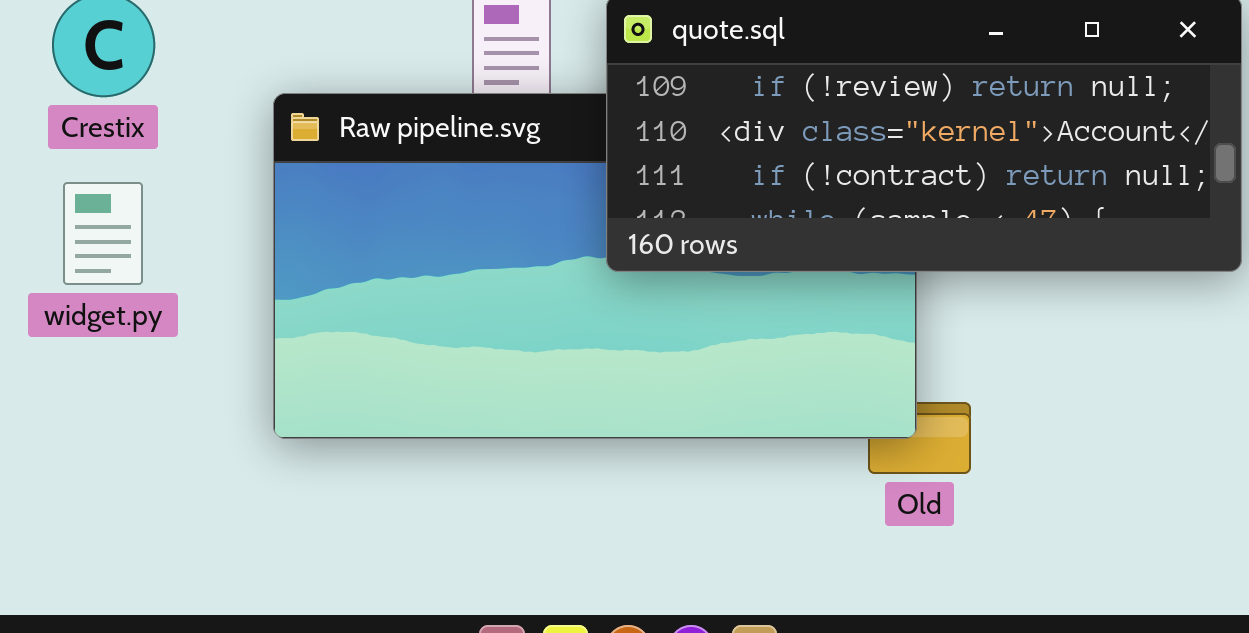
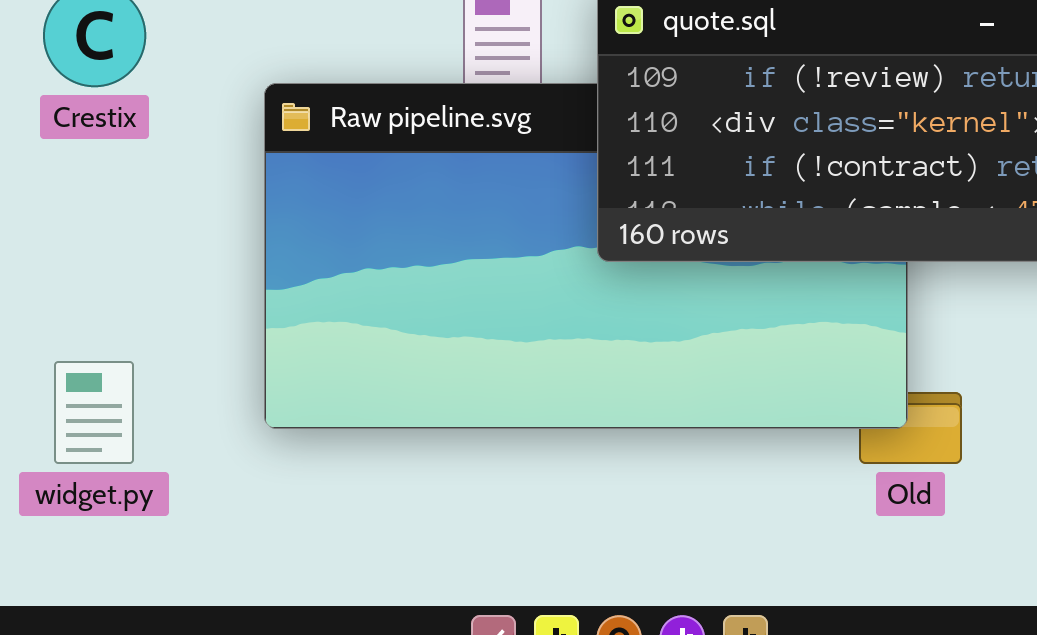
widget.py: [63,182,143,285] -> [54,361,134,464], moved

